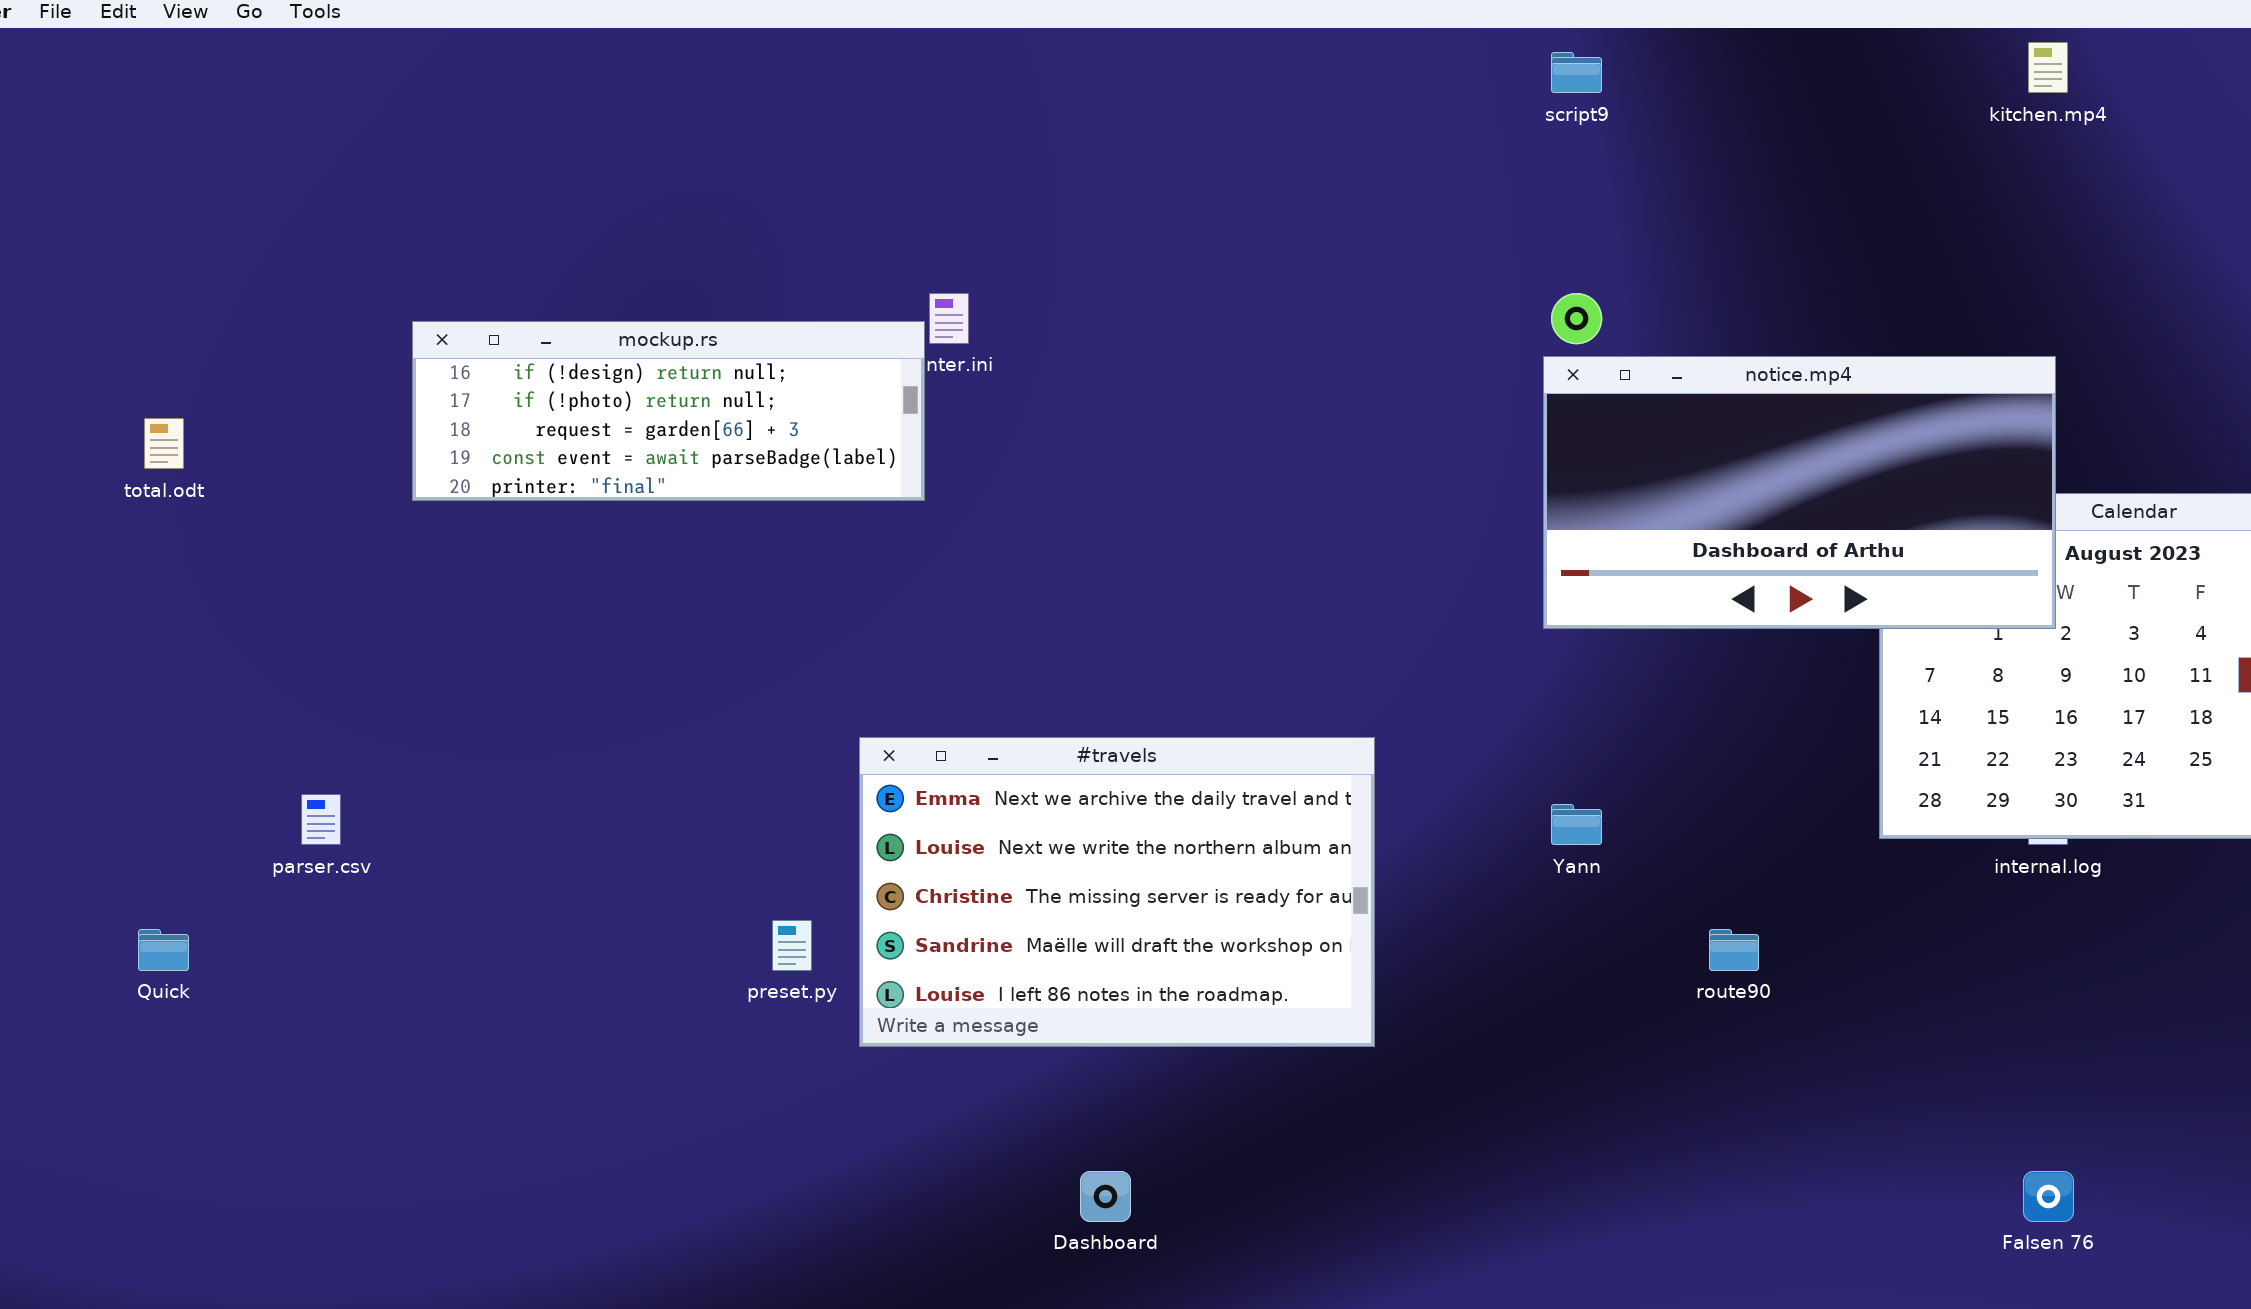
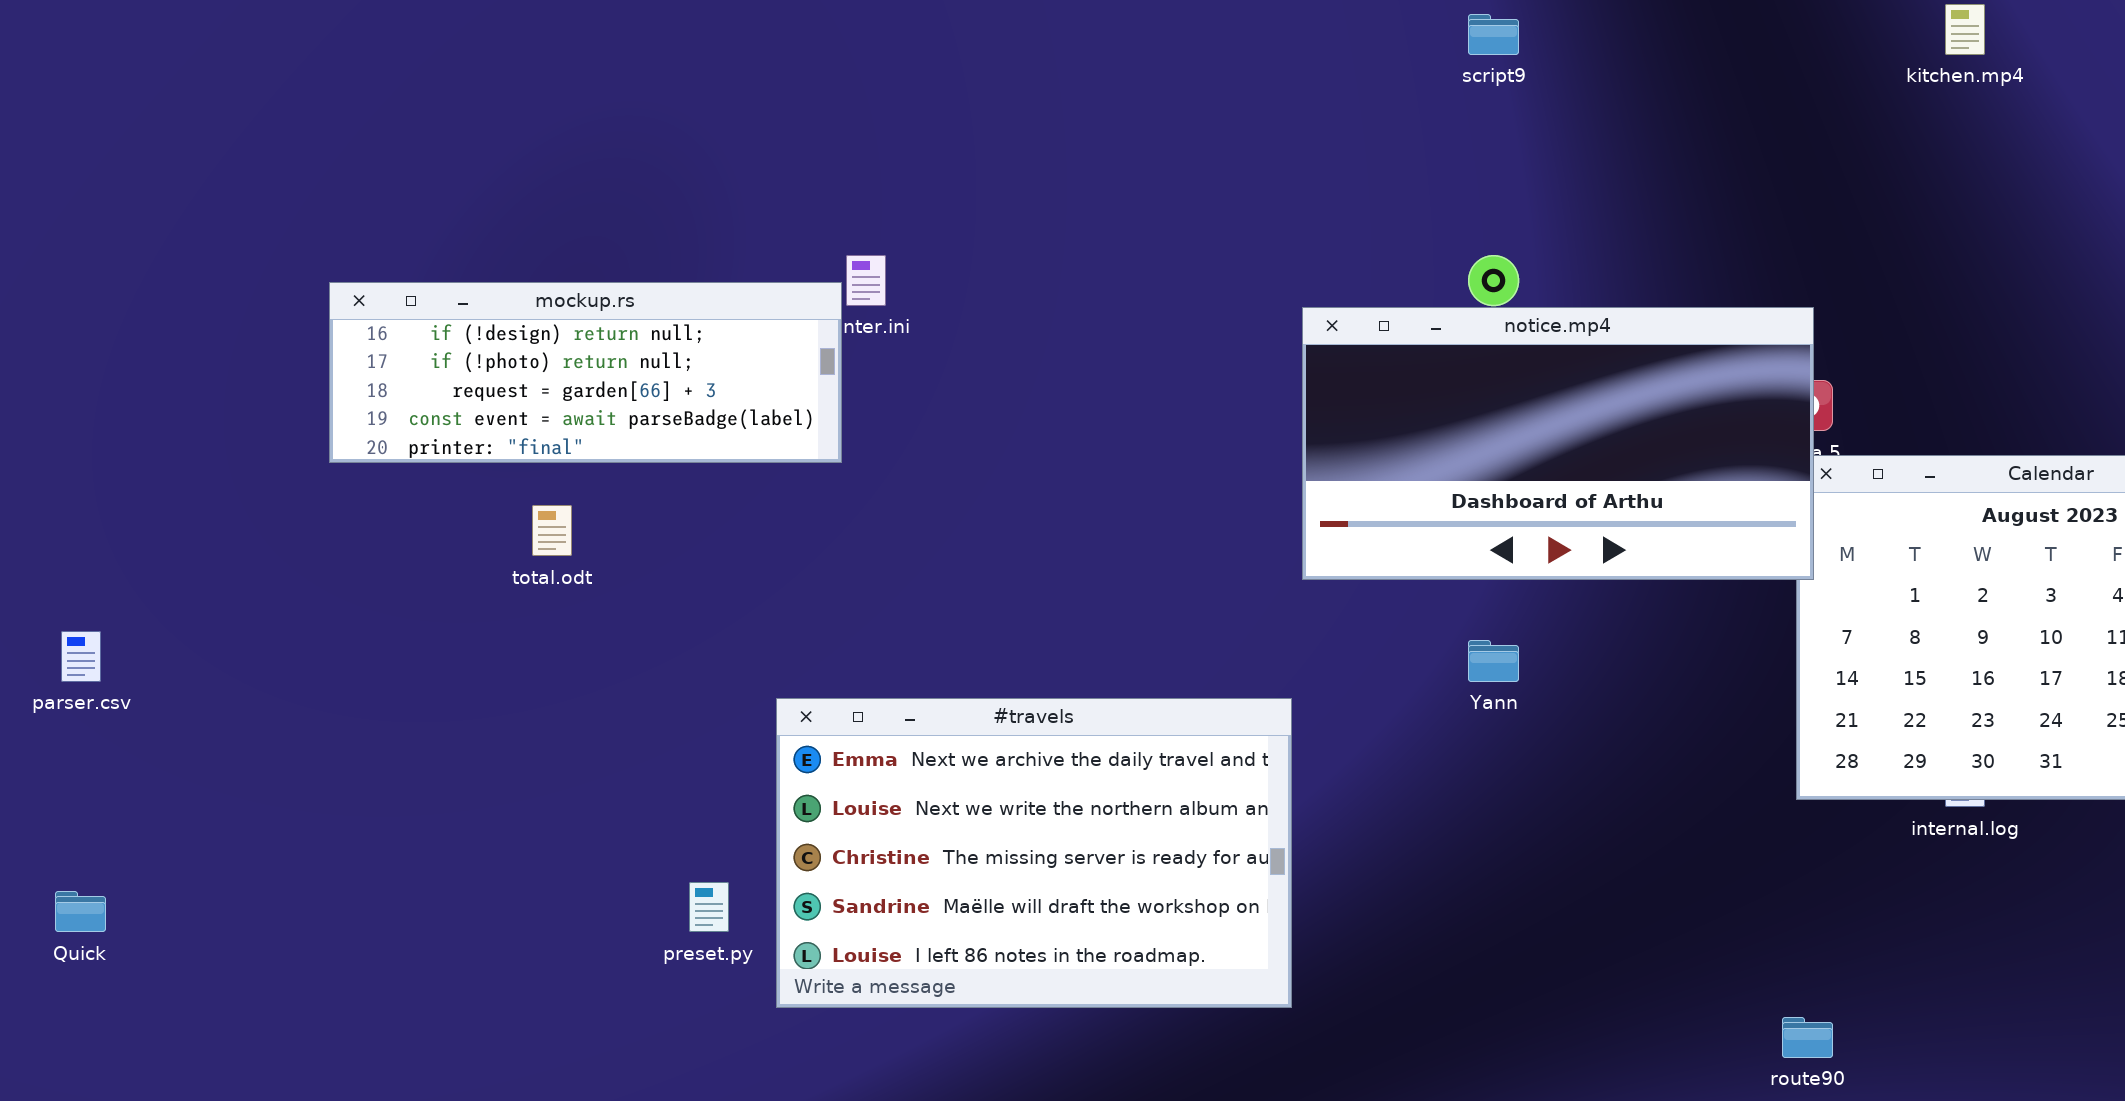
notice.mp4: [1543,356,2056,629] -> [1302,307,1814,580], moved
total.odt: [144,418,184,469] -> [532,505,572,556], moved
parser.csv: [301,794,341,845] -> [61,631,101,682], moved
Yann: [1551,804,1602,845] -> [1468,640,1519,682], moved
route90: [1709,929,1759,971] -> [1782,1017,1833,1058], moved

